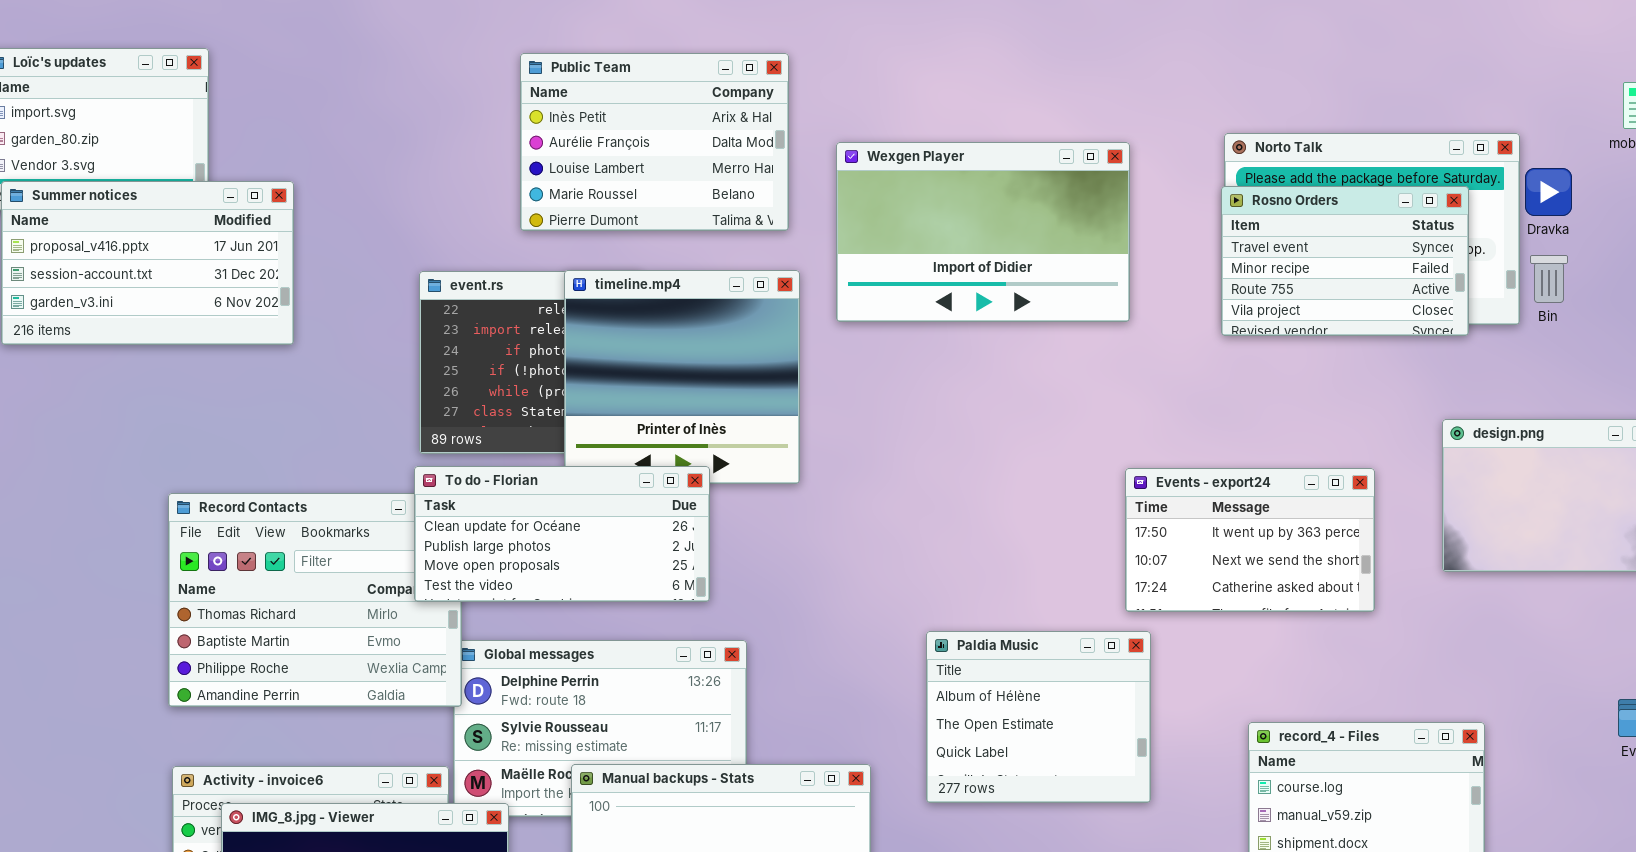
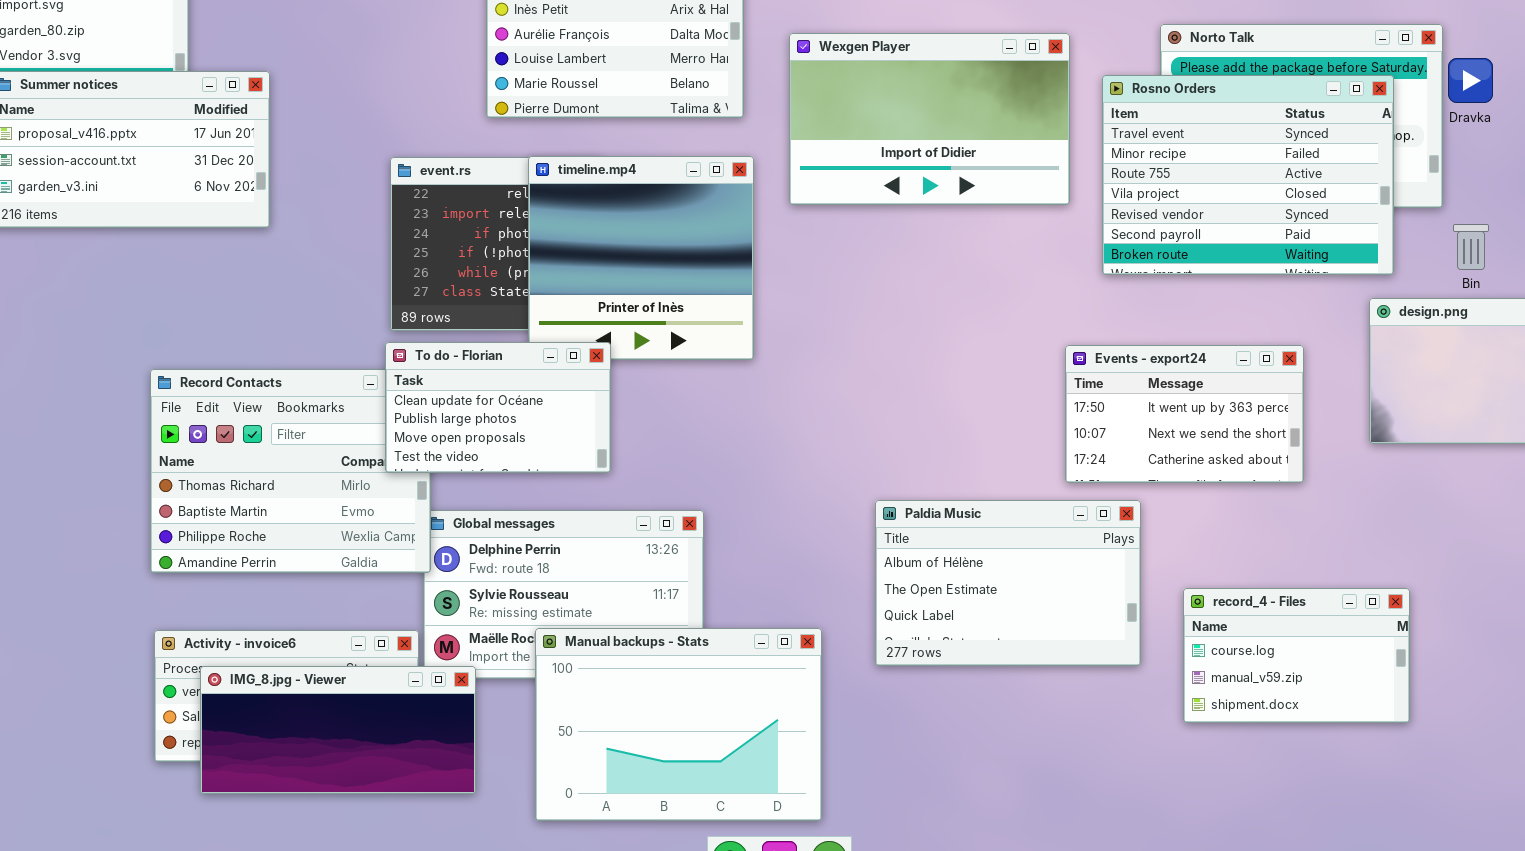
Rosno Orders: [1221,186,1469,336] -> [1102,75,1394,275], resized
Bin: [1530,255,1568,303] -> [1453,224,1489,270], moved
To do - Florian: [414,466,710,602] -> [385,342,611,473], resized
Paldia Music: [926,631,1151,803] -> [875,500,1141,666], resized

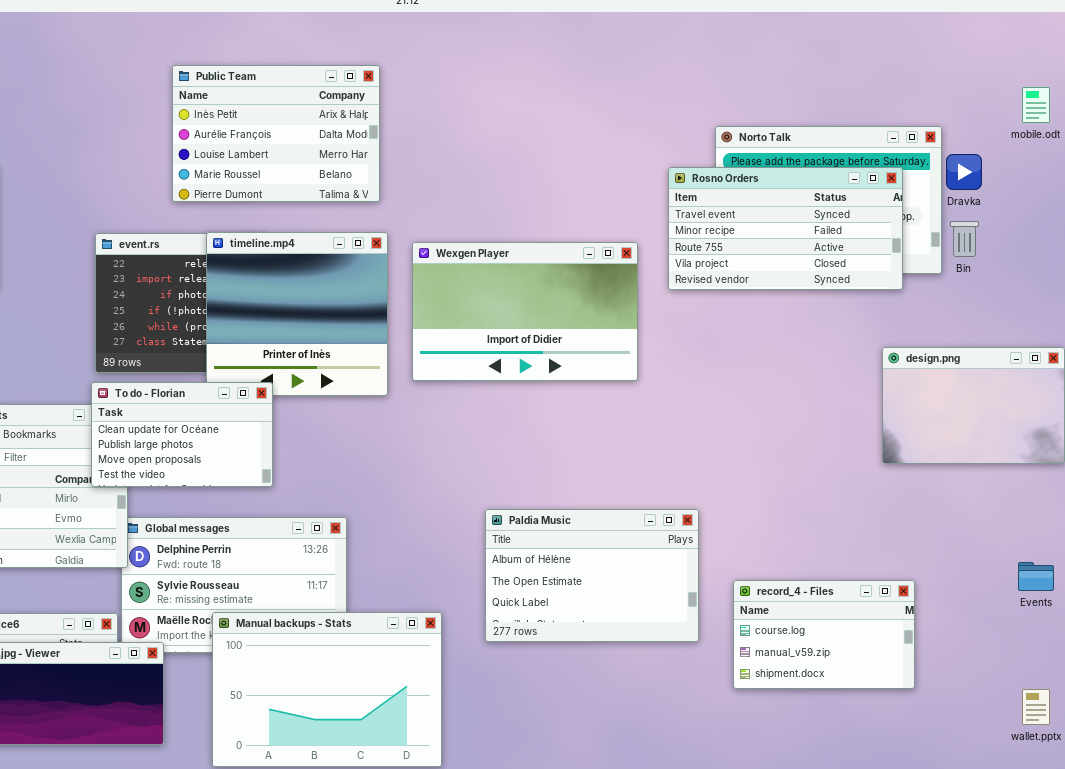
Wexgen Player: [789,33,1070,205] -> [412,242,638,381], moved
Rosno Orders: [1102,75,1394,275] -> [668,167,903,290], resized
Bin: [1453,224,1489,270] -> [950,221,979,257], moved
Events - export24: [1065,345,1304,483] -> none, closed

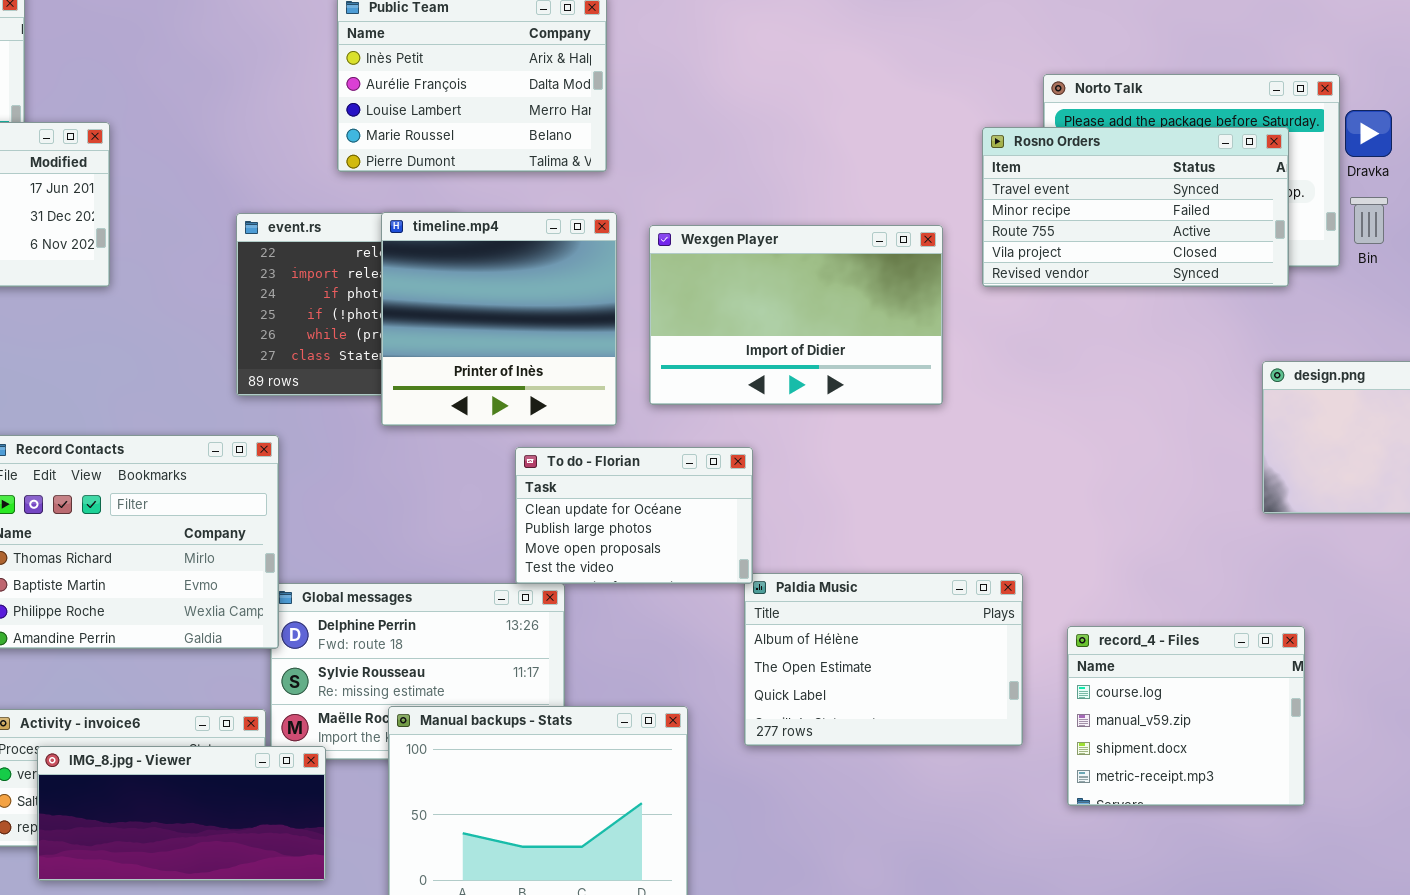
To do - Florian: [91,382,273,487] -> [515,447,753,584], moved
record_4 - Files: [733,580,915,689] -> [1067,626,1305,806], resized

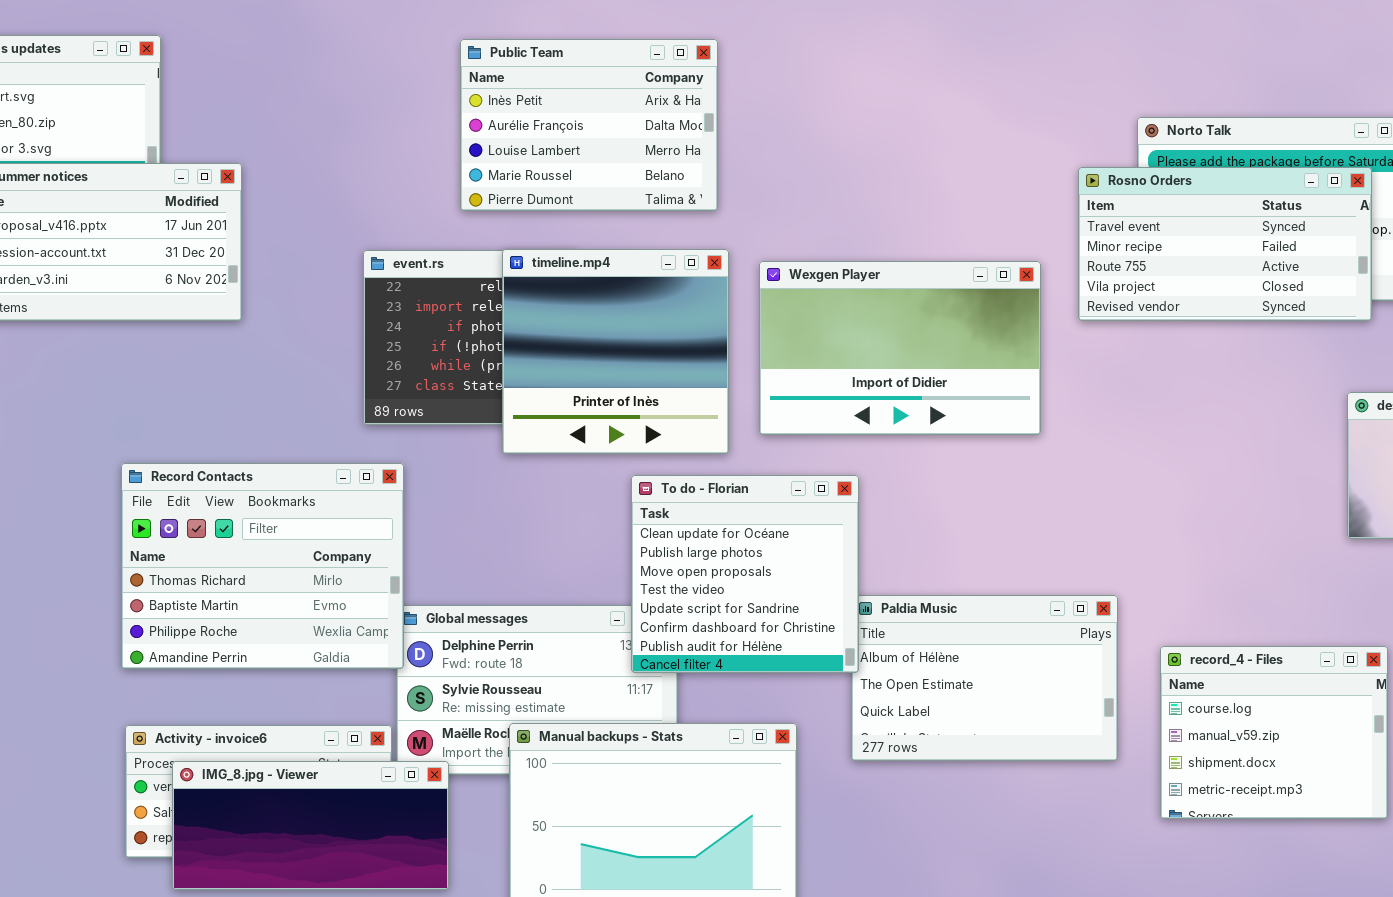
To do - Florian: [515,447,753,584] -> [631,475,859,673], resized

